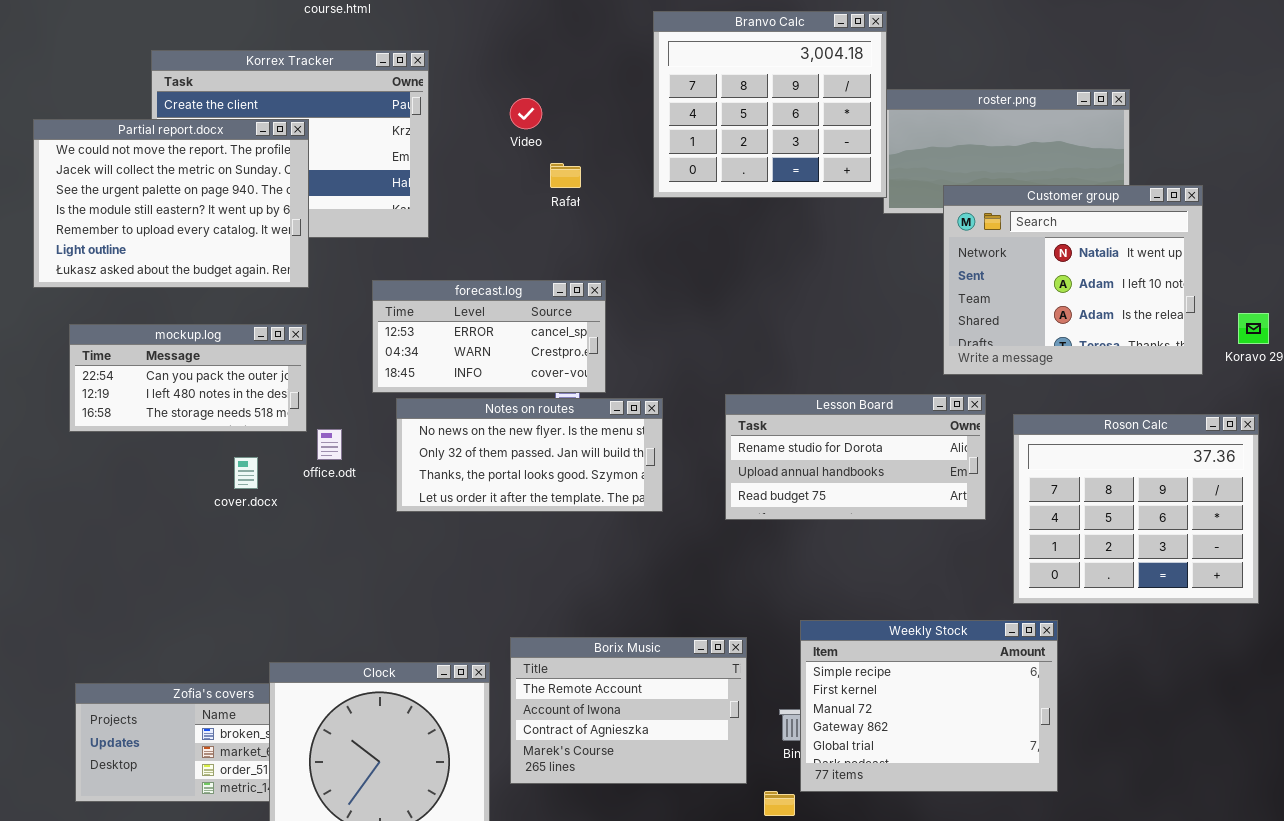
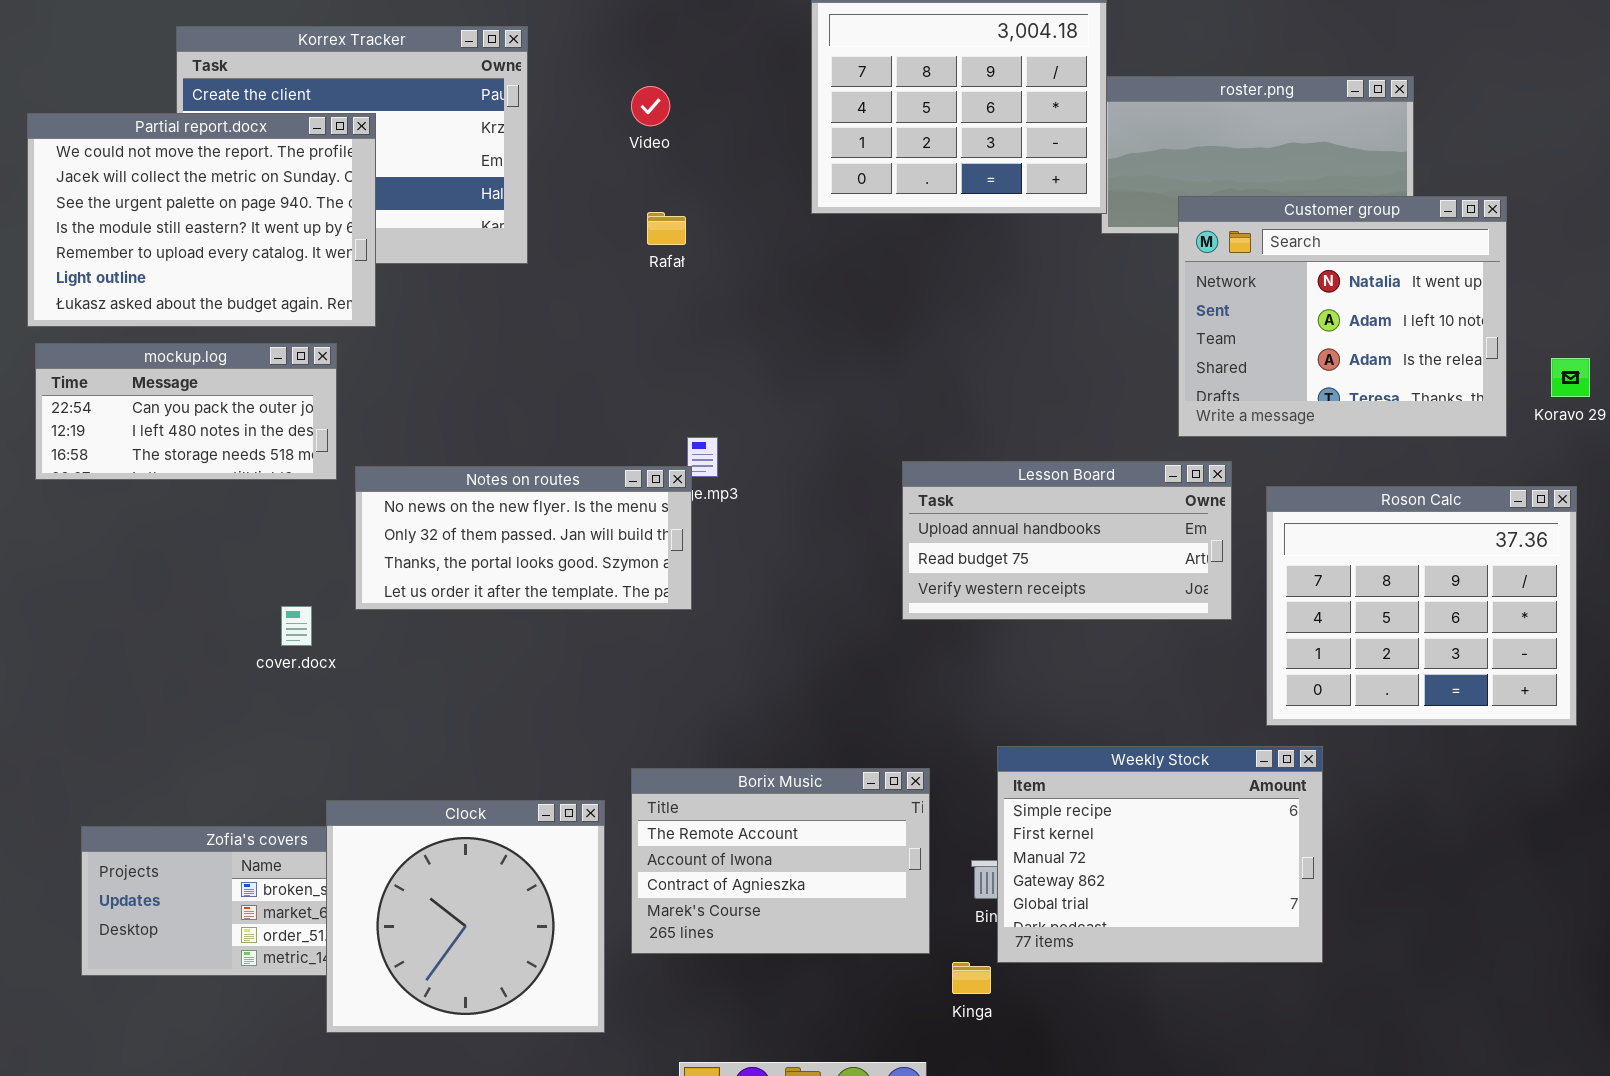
Rafał: [550,163,581,188] -> [647,212,686,245], moved
forecast.log: [372,280,606,393] -> none, closed
mockup.log: [69,324,307,432] -> [35,343,337,480], moved
Lesson Board: [725,394,986,520] -> [902,461,1232,620], scrolled down 1 row
Notes on routes: [396,398,663,512] -> [355,466,692,610], moved
cover.docx: [234,457,258,489] -> [281,606,312,646], moved

